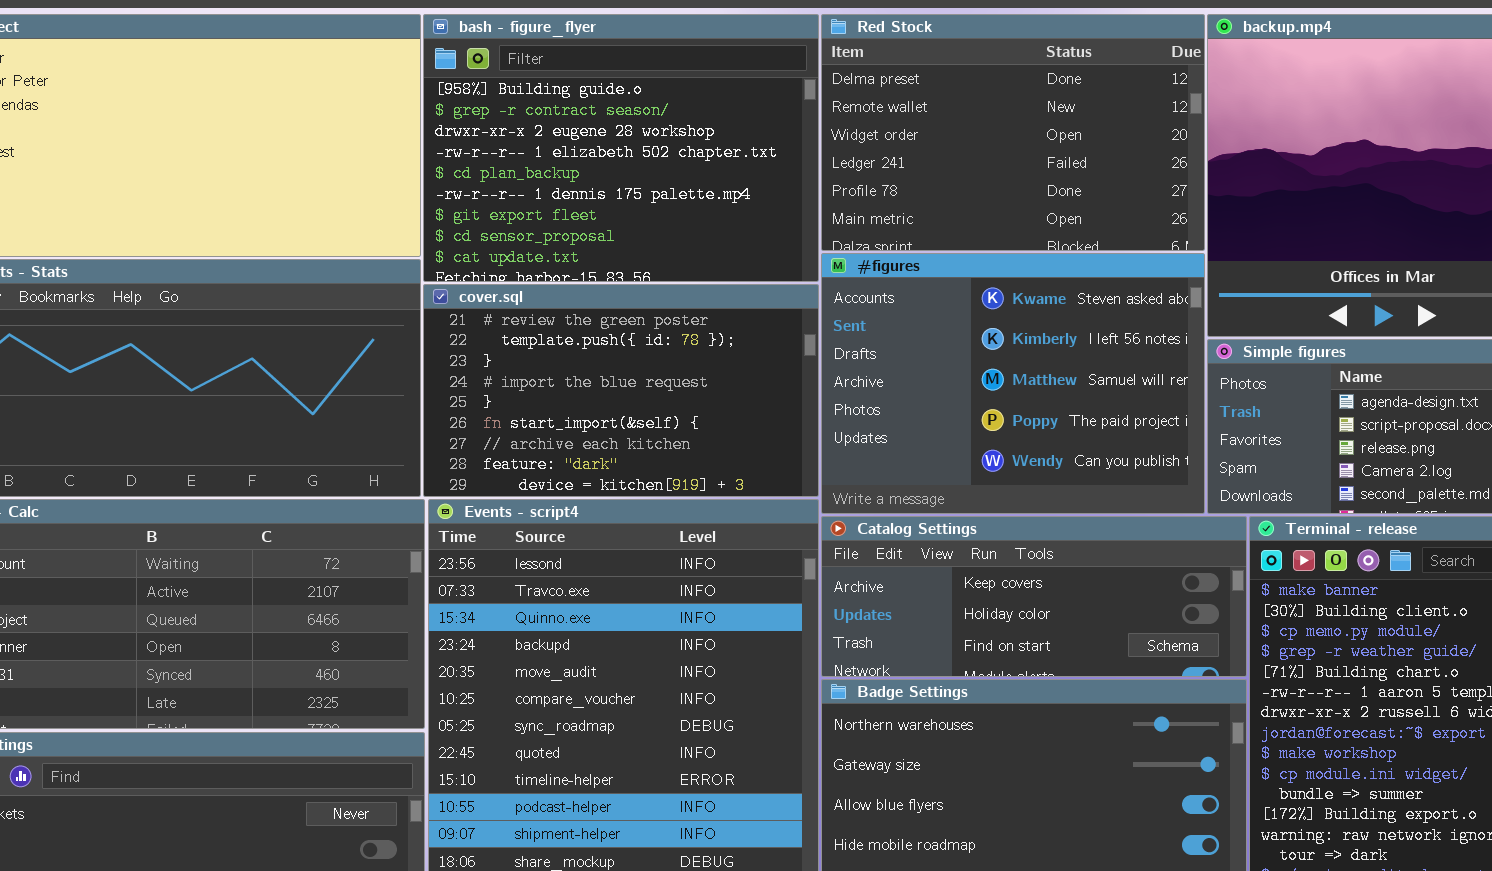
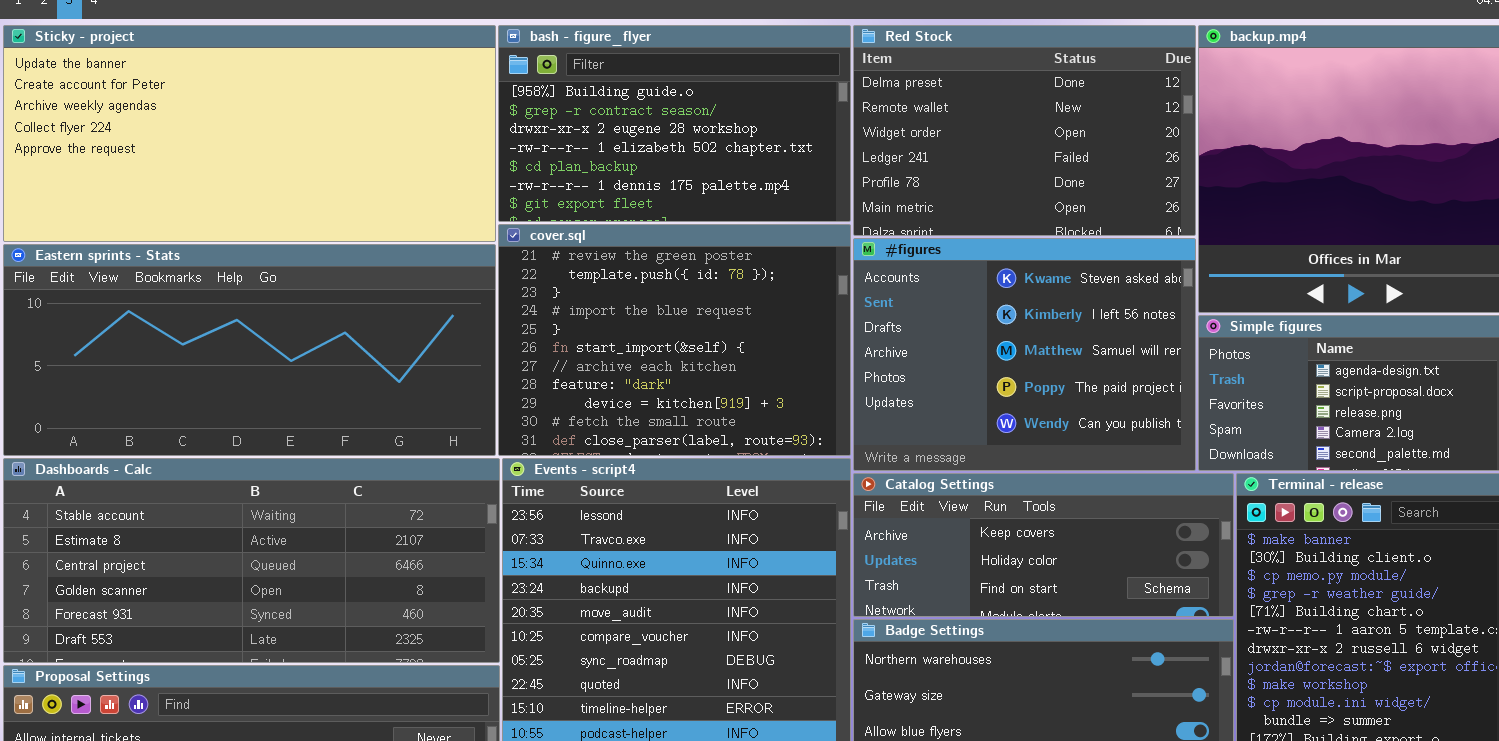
bash - figure_flyer: [423,14,819,282] -> [498,25,851,222], resized
cover.sql: [423,284,819,497] -> [498,224,851,456], resized

